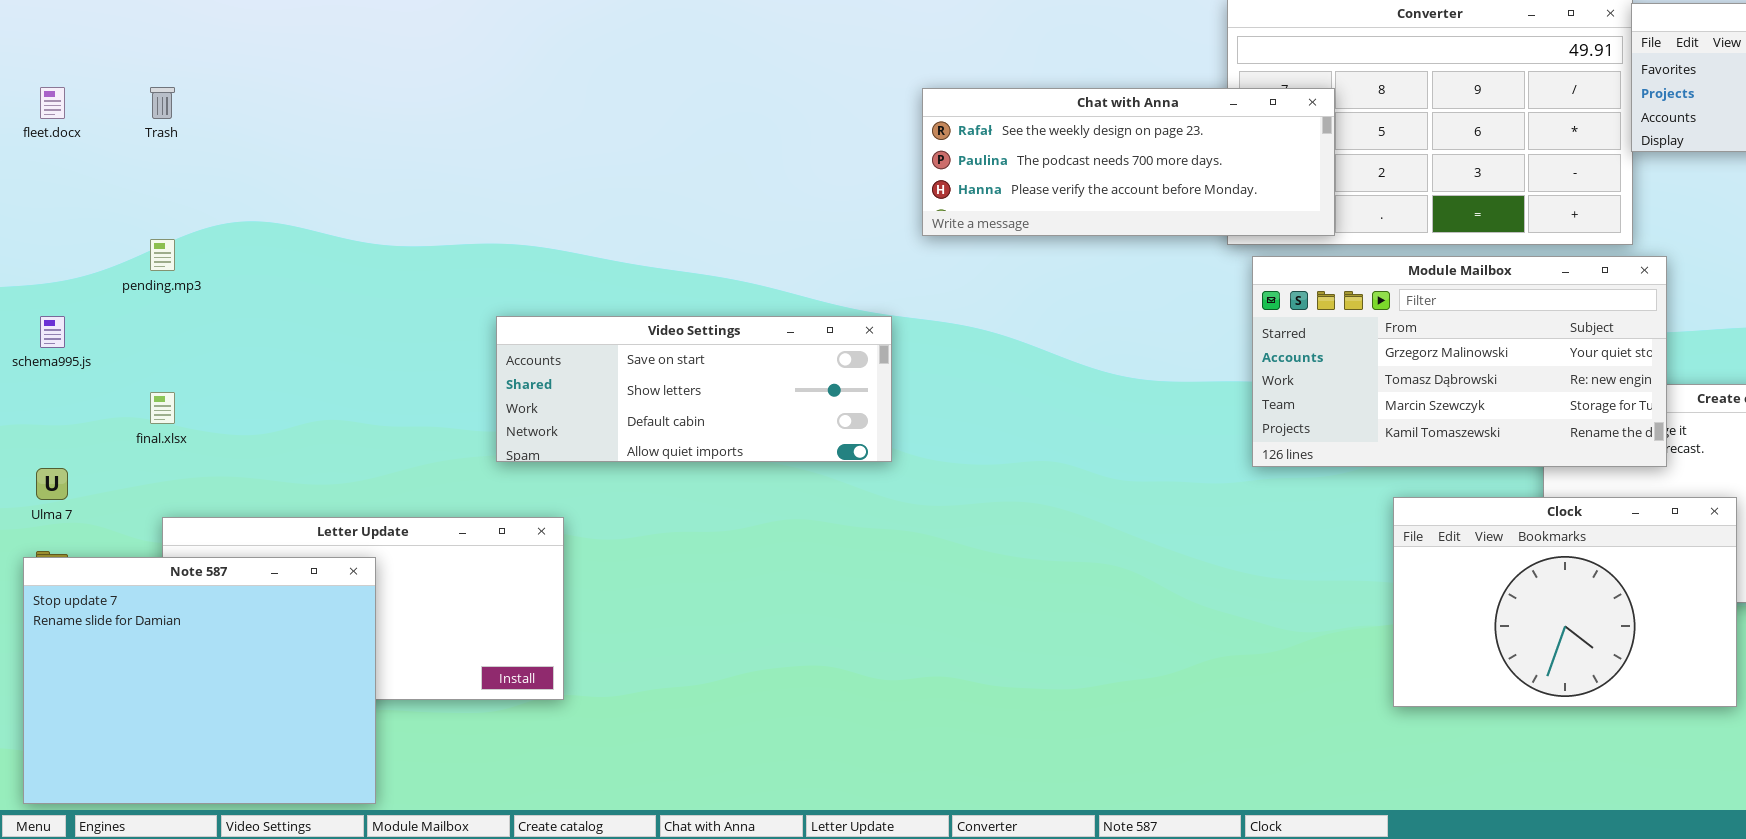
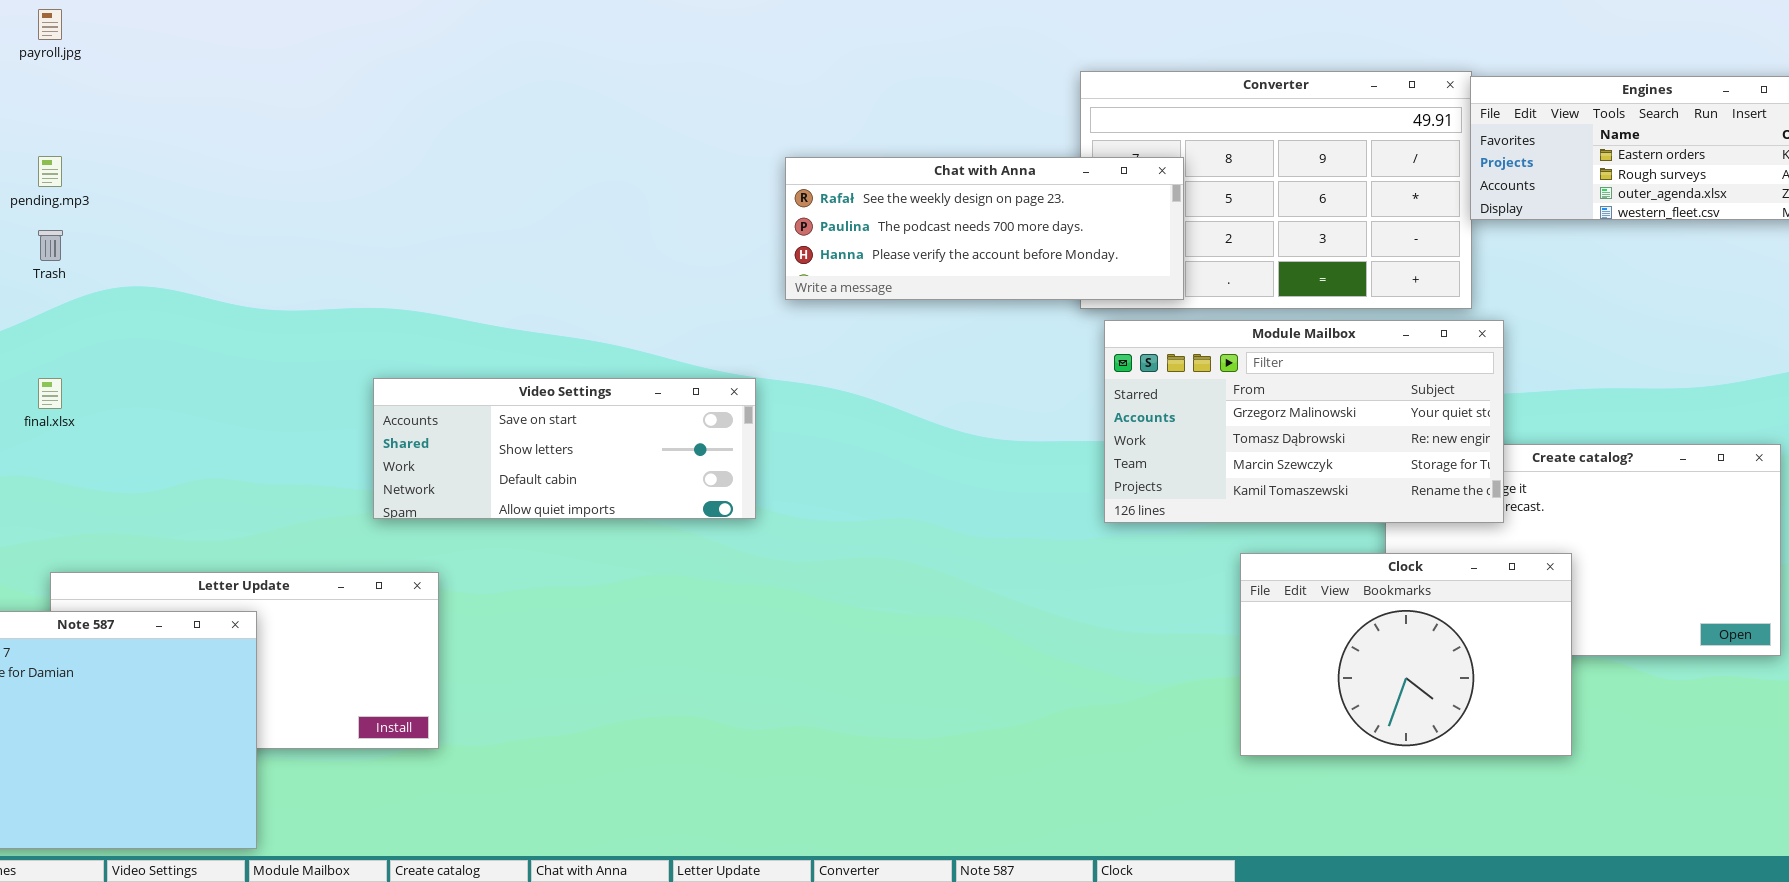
Trash: [150,87,175,119] -> [38,230,63,261], moved
pending.mp3: [150,239,175,271] -> [38,156,62,187], moved
final.xlsx: [150,392,175,424] -> [38,378,62,409], moved

